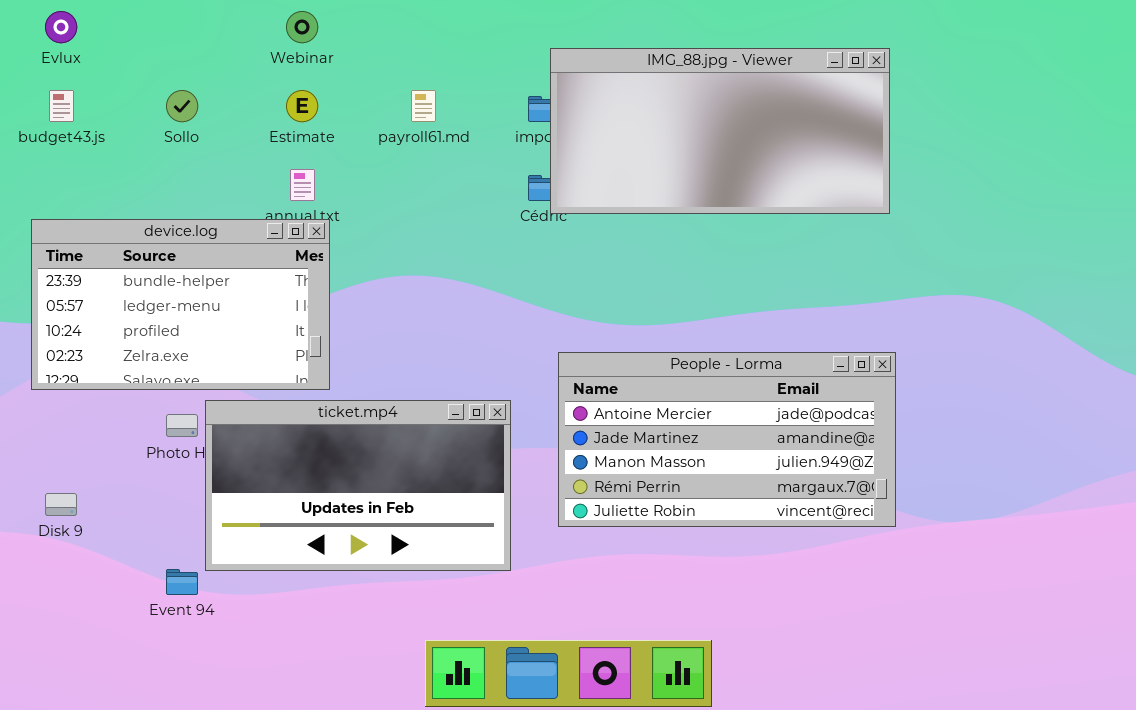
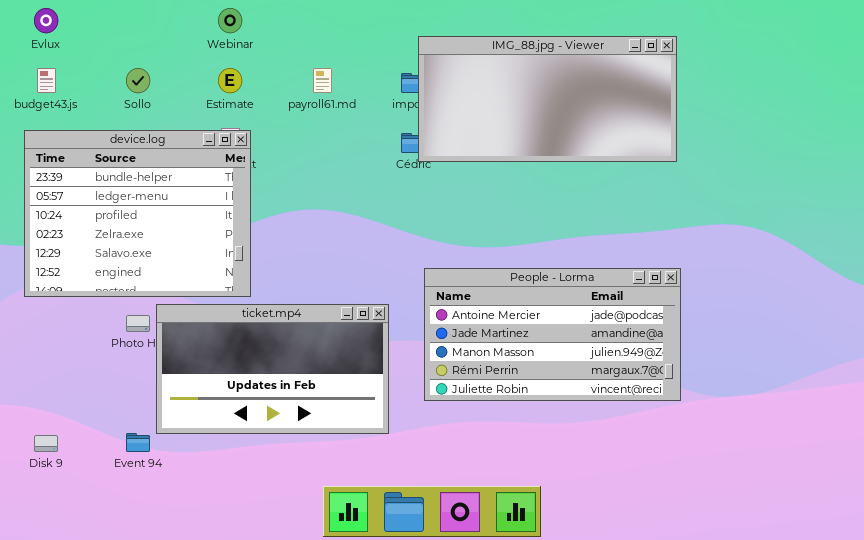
device.log: [31,219,330,390] -> [24,130,251,297], resized
Disk 9: [45,493,77,516] -> [34,435,58,452], moved

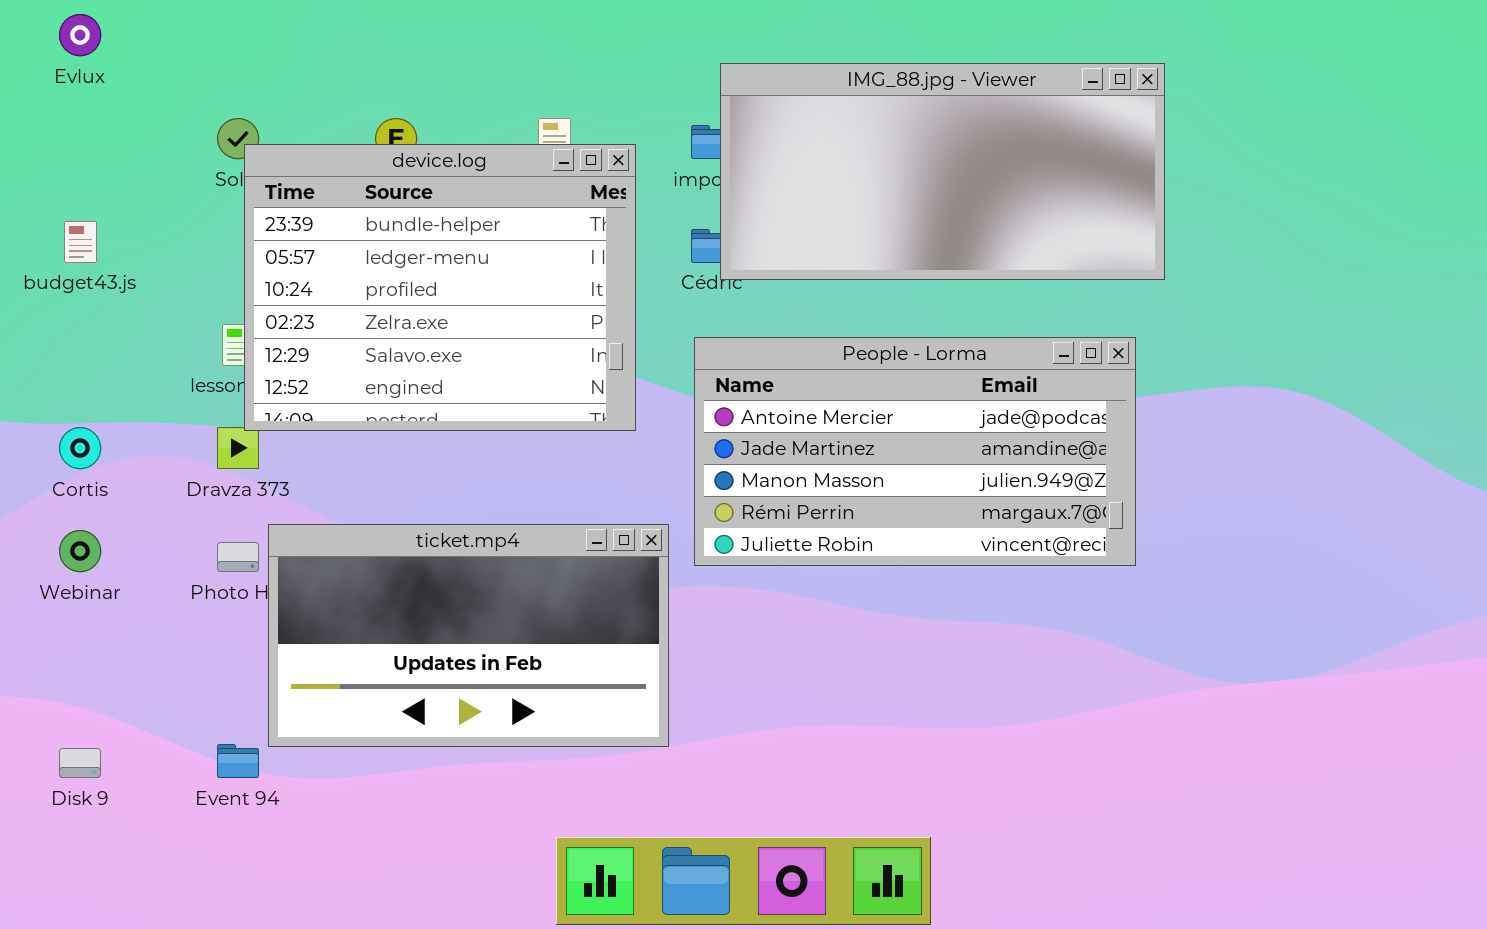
Webinar: [218,8,242,33] -> [59,530,101,572], moved
budget43.js: [37,68,56,93] -> [64,221,97,263], moved
device.log: [24,130,251,297] -> [244,144,636,431], moved
People - Lorma: [424,268,681,401] -> [694,337,1136,566], moved

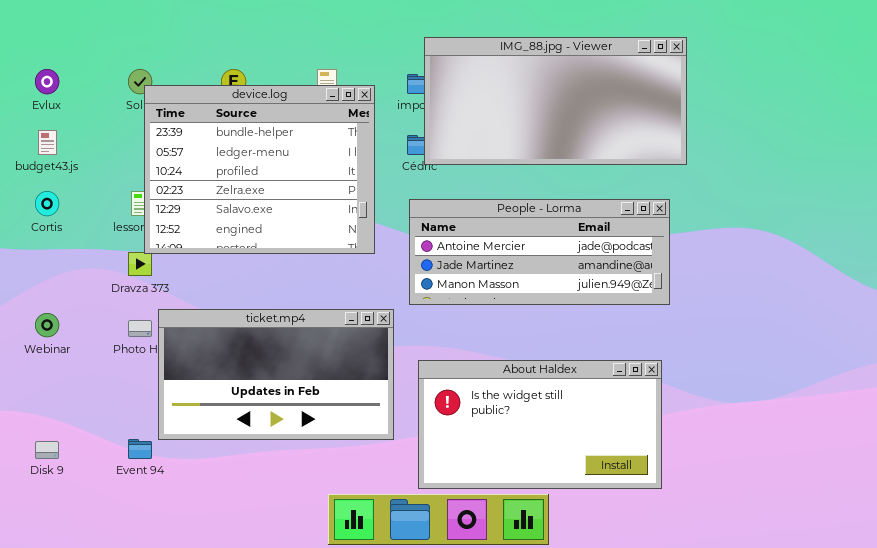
Evlux: [59,14,101,56] -> [35,69,59,94], moved
People - Lorma: [694,337,1136,566] -> [409,199,670,305], resized
Cortis: [59,427,101,469] -> [35,191,59,216], moved
About Haldex: none -> [418,360,662,489], opened

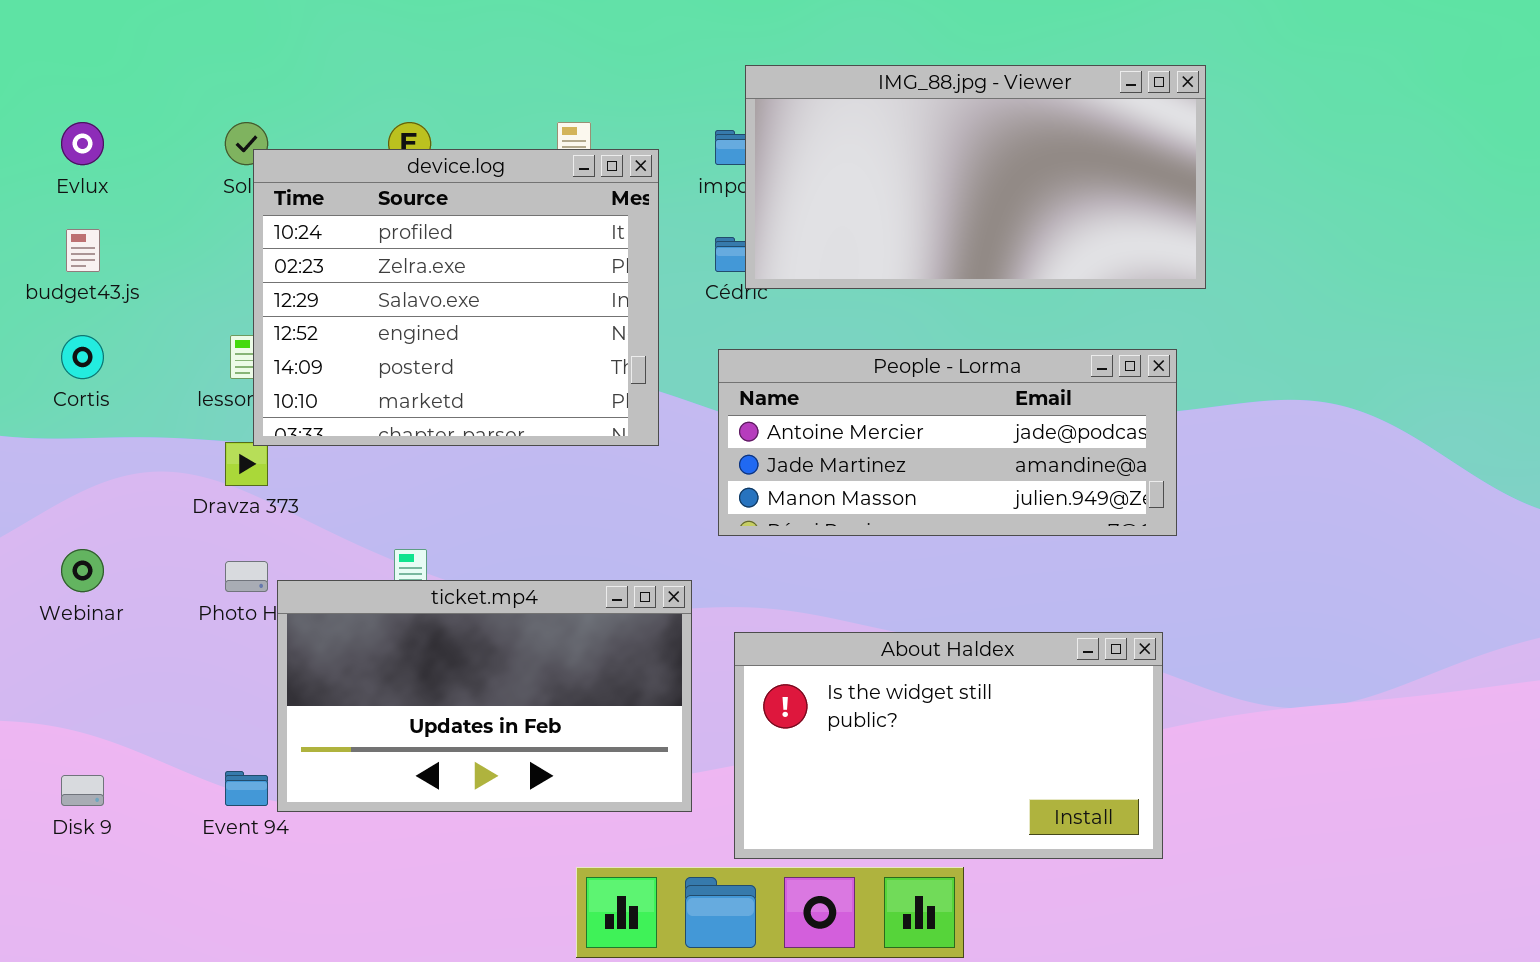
device.log: [144,85,375,254] -> [253,149,659,446], scrolled down 2 rows
ticket.mp4: [158,309,394,440] -> [277,580,692,812], moved

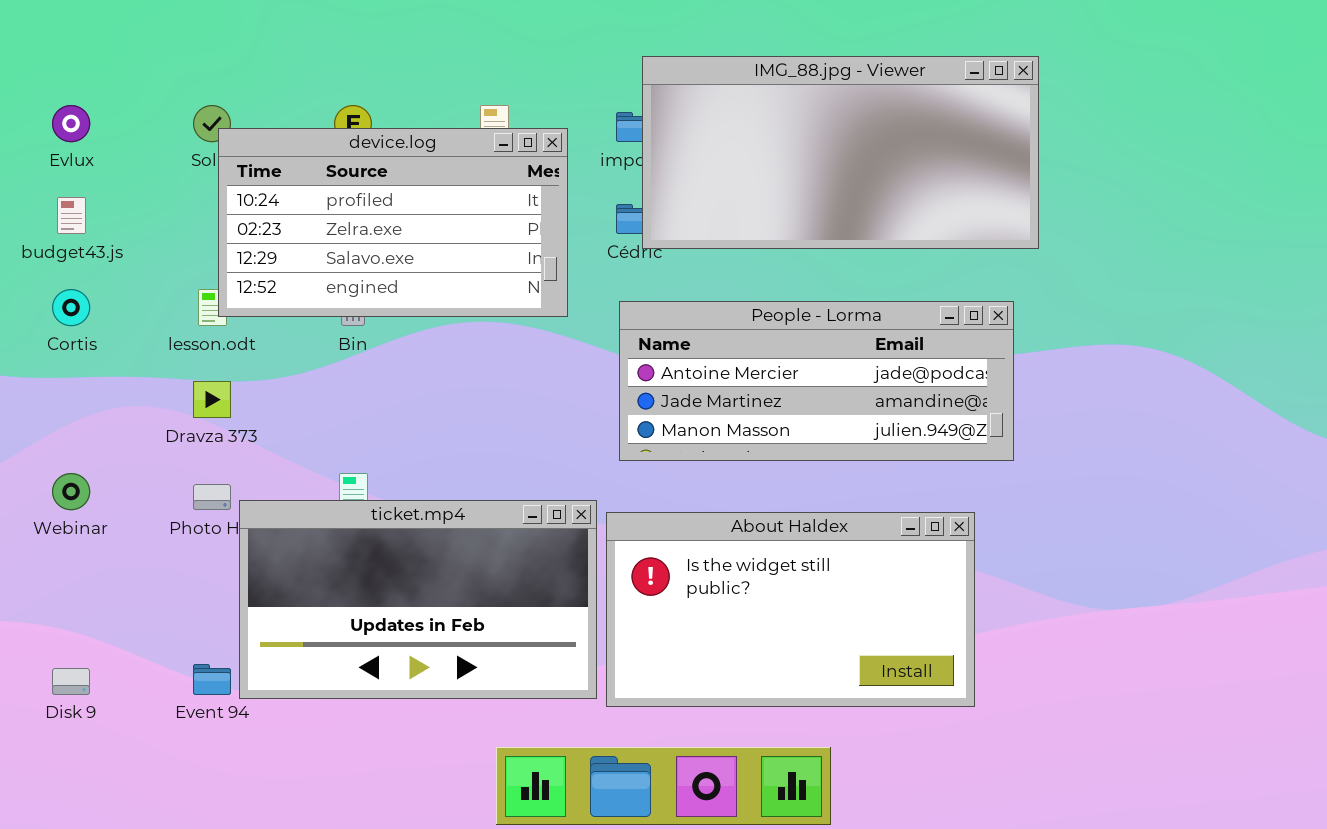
device.log: [253,149,659,446] -> [218,128,568,317], resized
About Haldex: [734,632,1163,859] -> [606,512,975,707], moved

